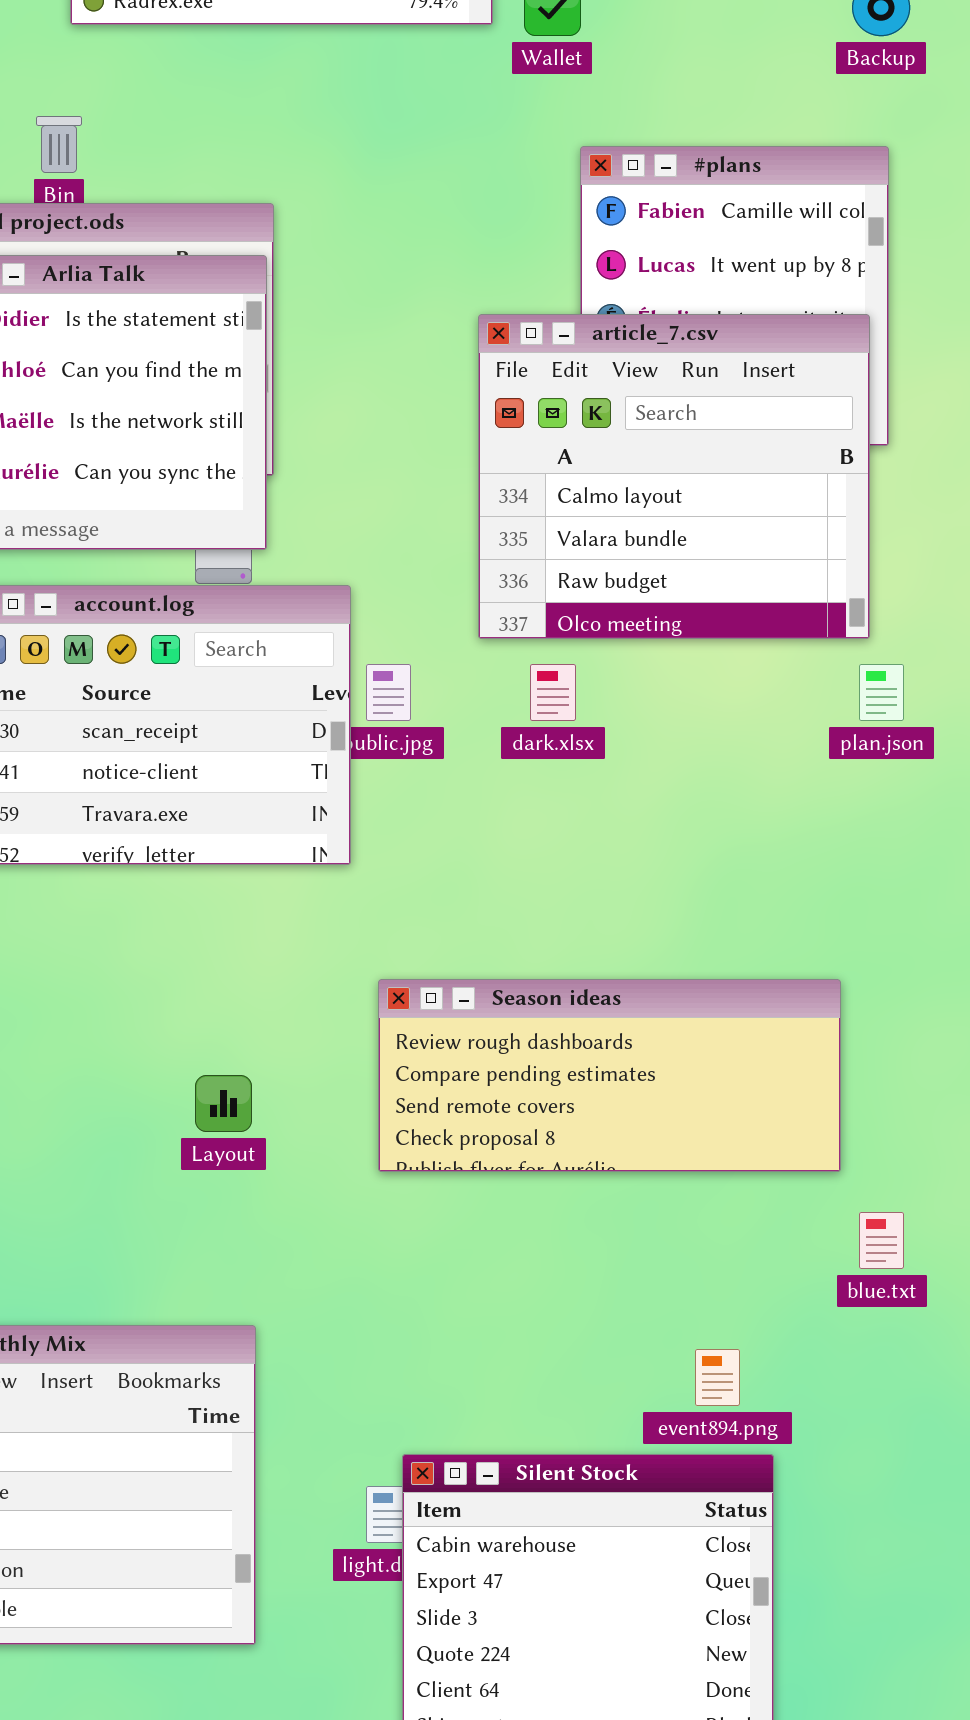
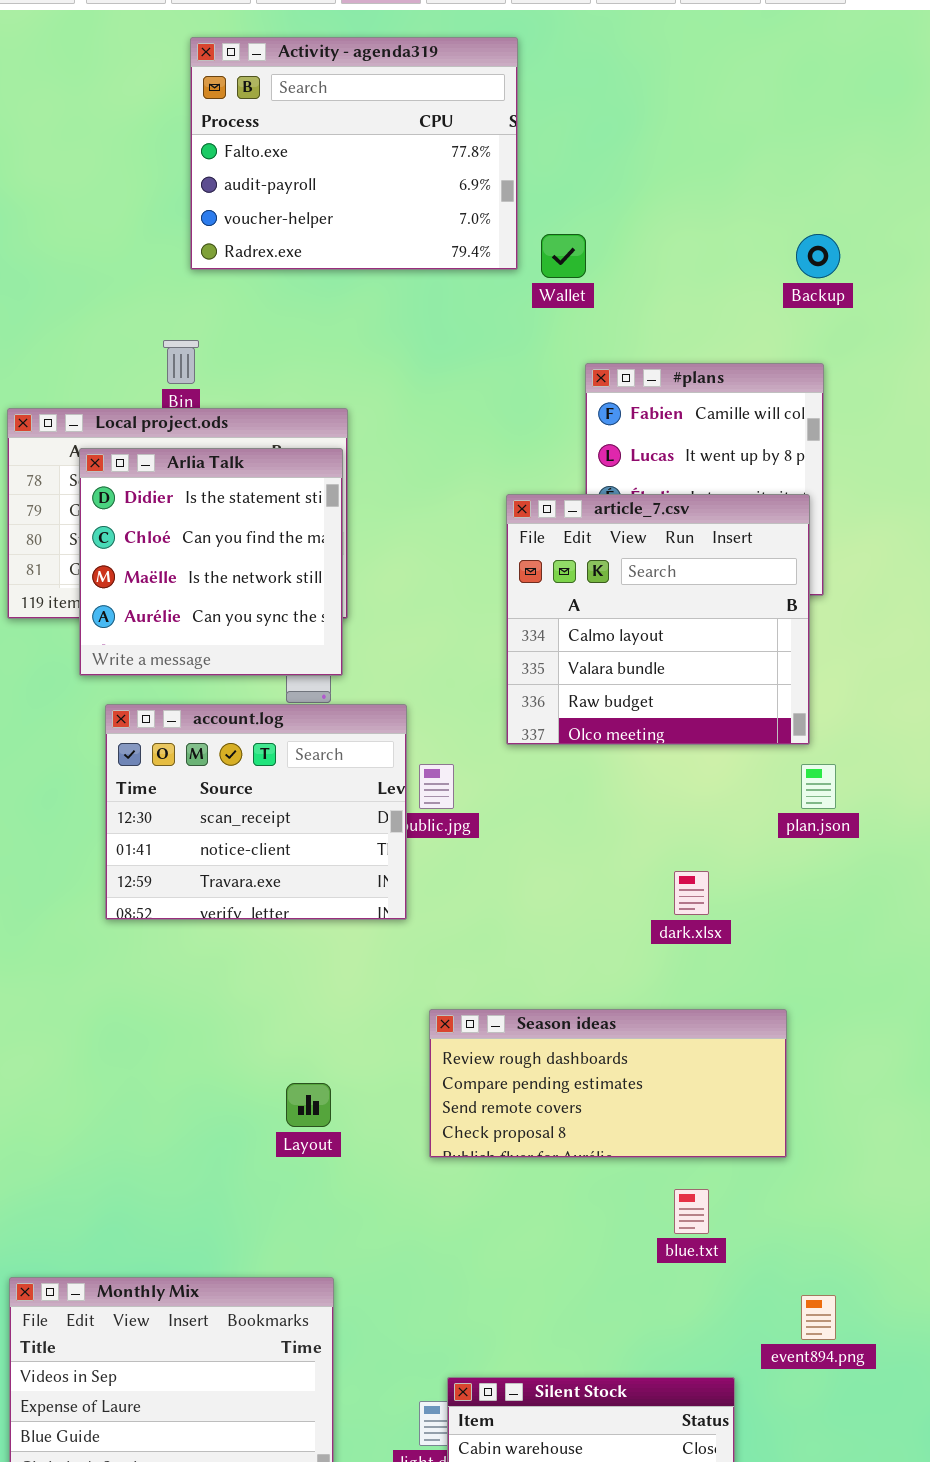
dark.xlsx: [530,664,576,721] -> [674,871,709,915], moved
blue.txt: [859,1212,904,1269] -> [674,1189,709,1234], moved
event894.png: [695,1349,740,1406] -> [801,1295,836,1340], moved

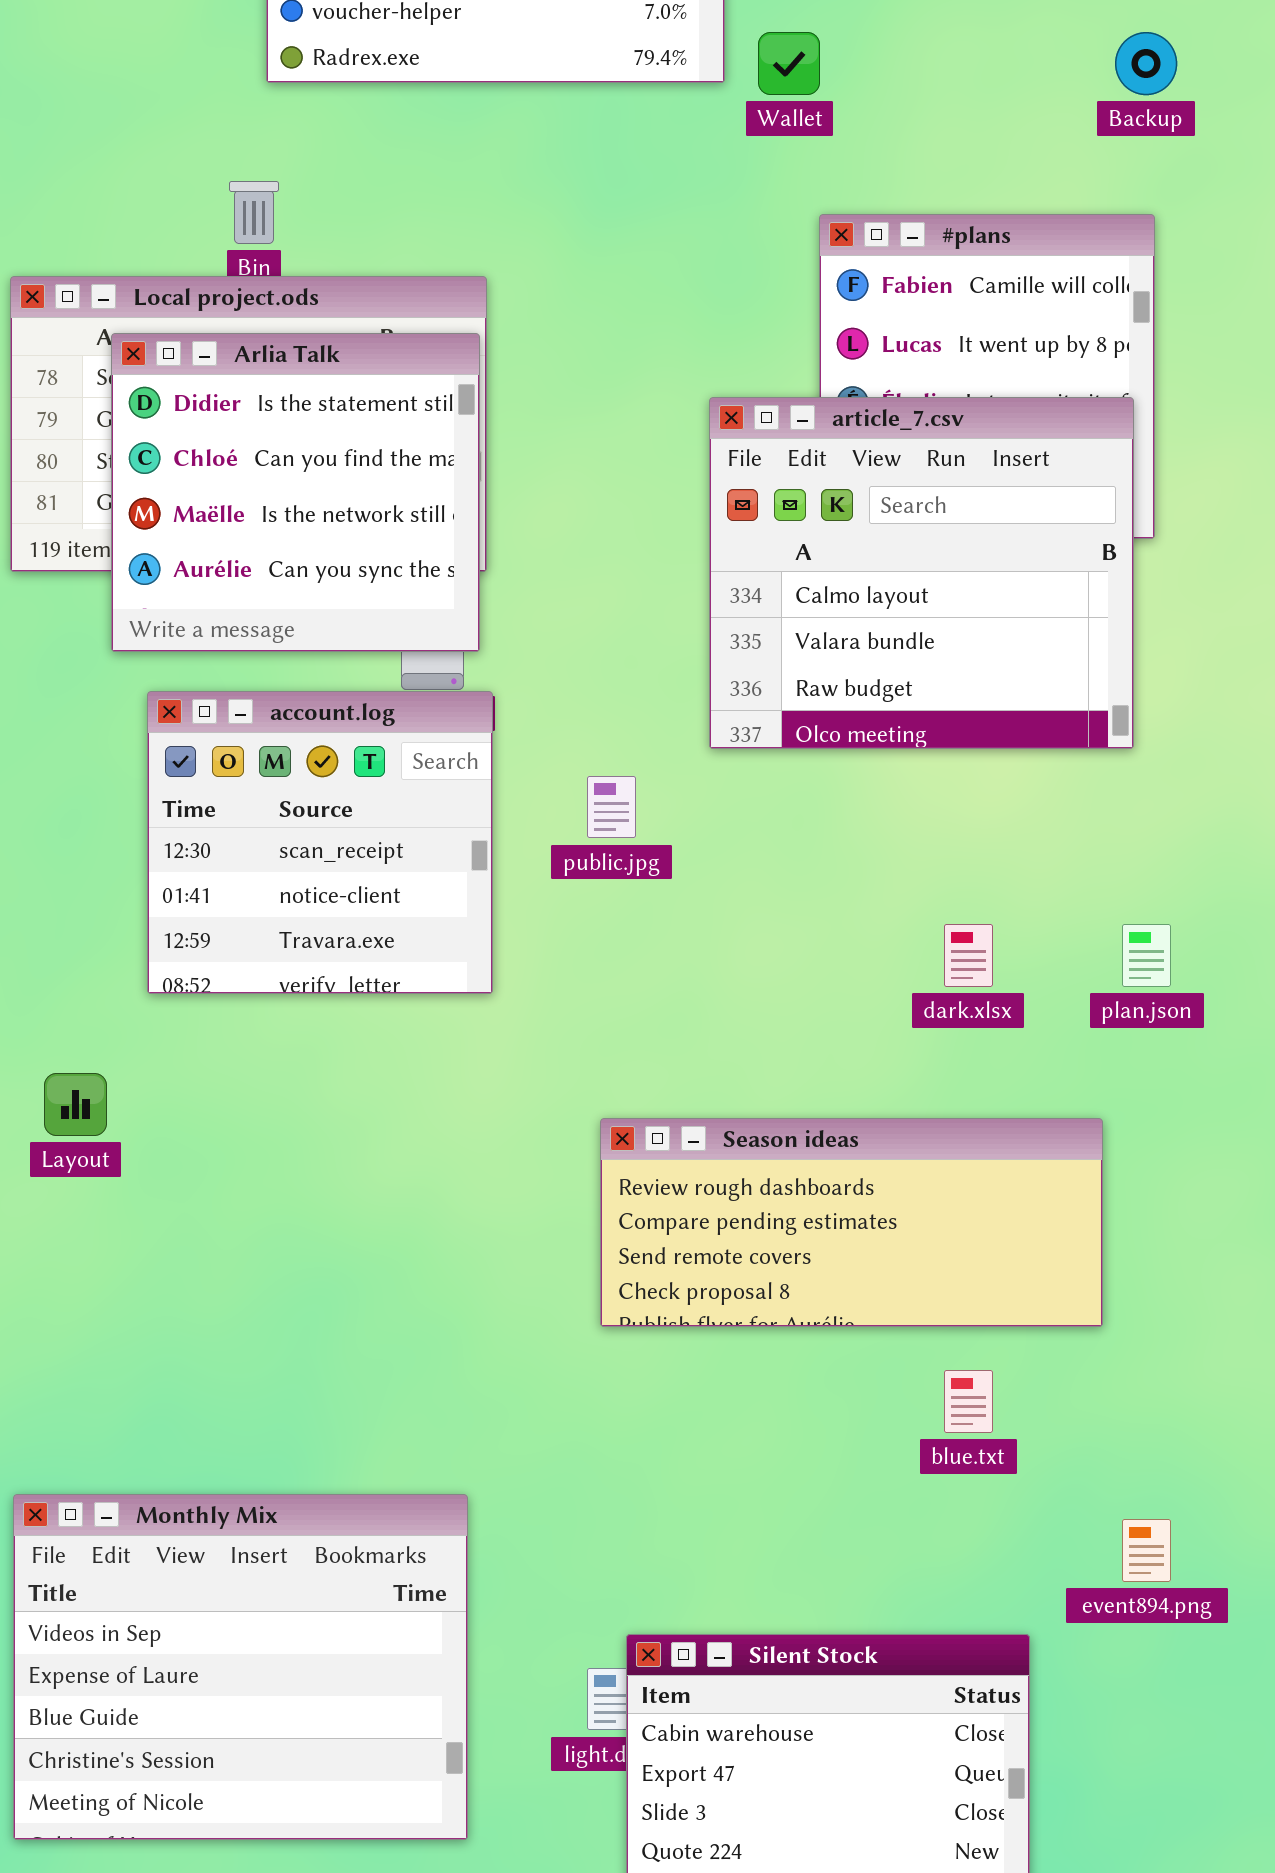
account.log: [105,704,407,920] -> [147,691,493,994], resized
plan.json: [801,764,836,809] -> [1122,924,1171,987], moved
Layout: [286,1083,331,1127] -> [44,1073,107,1136], moved

